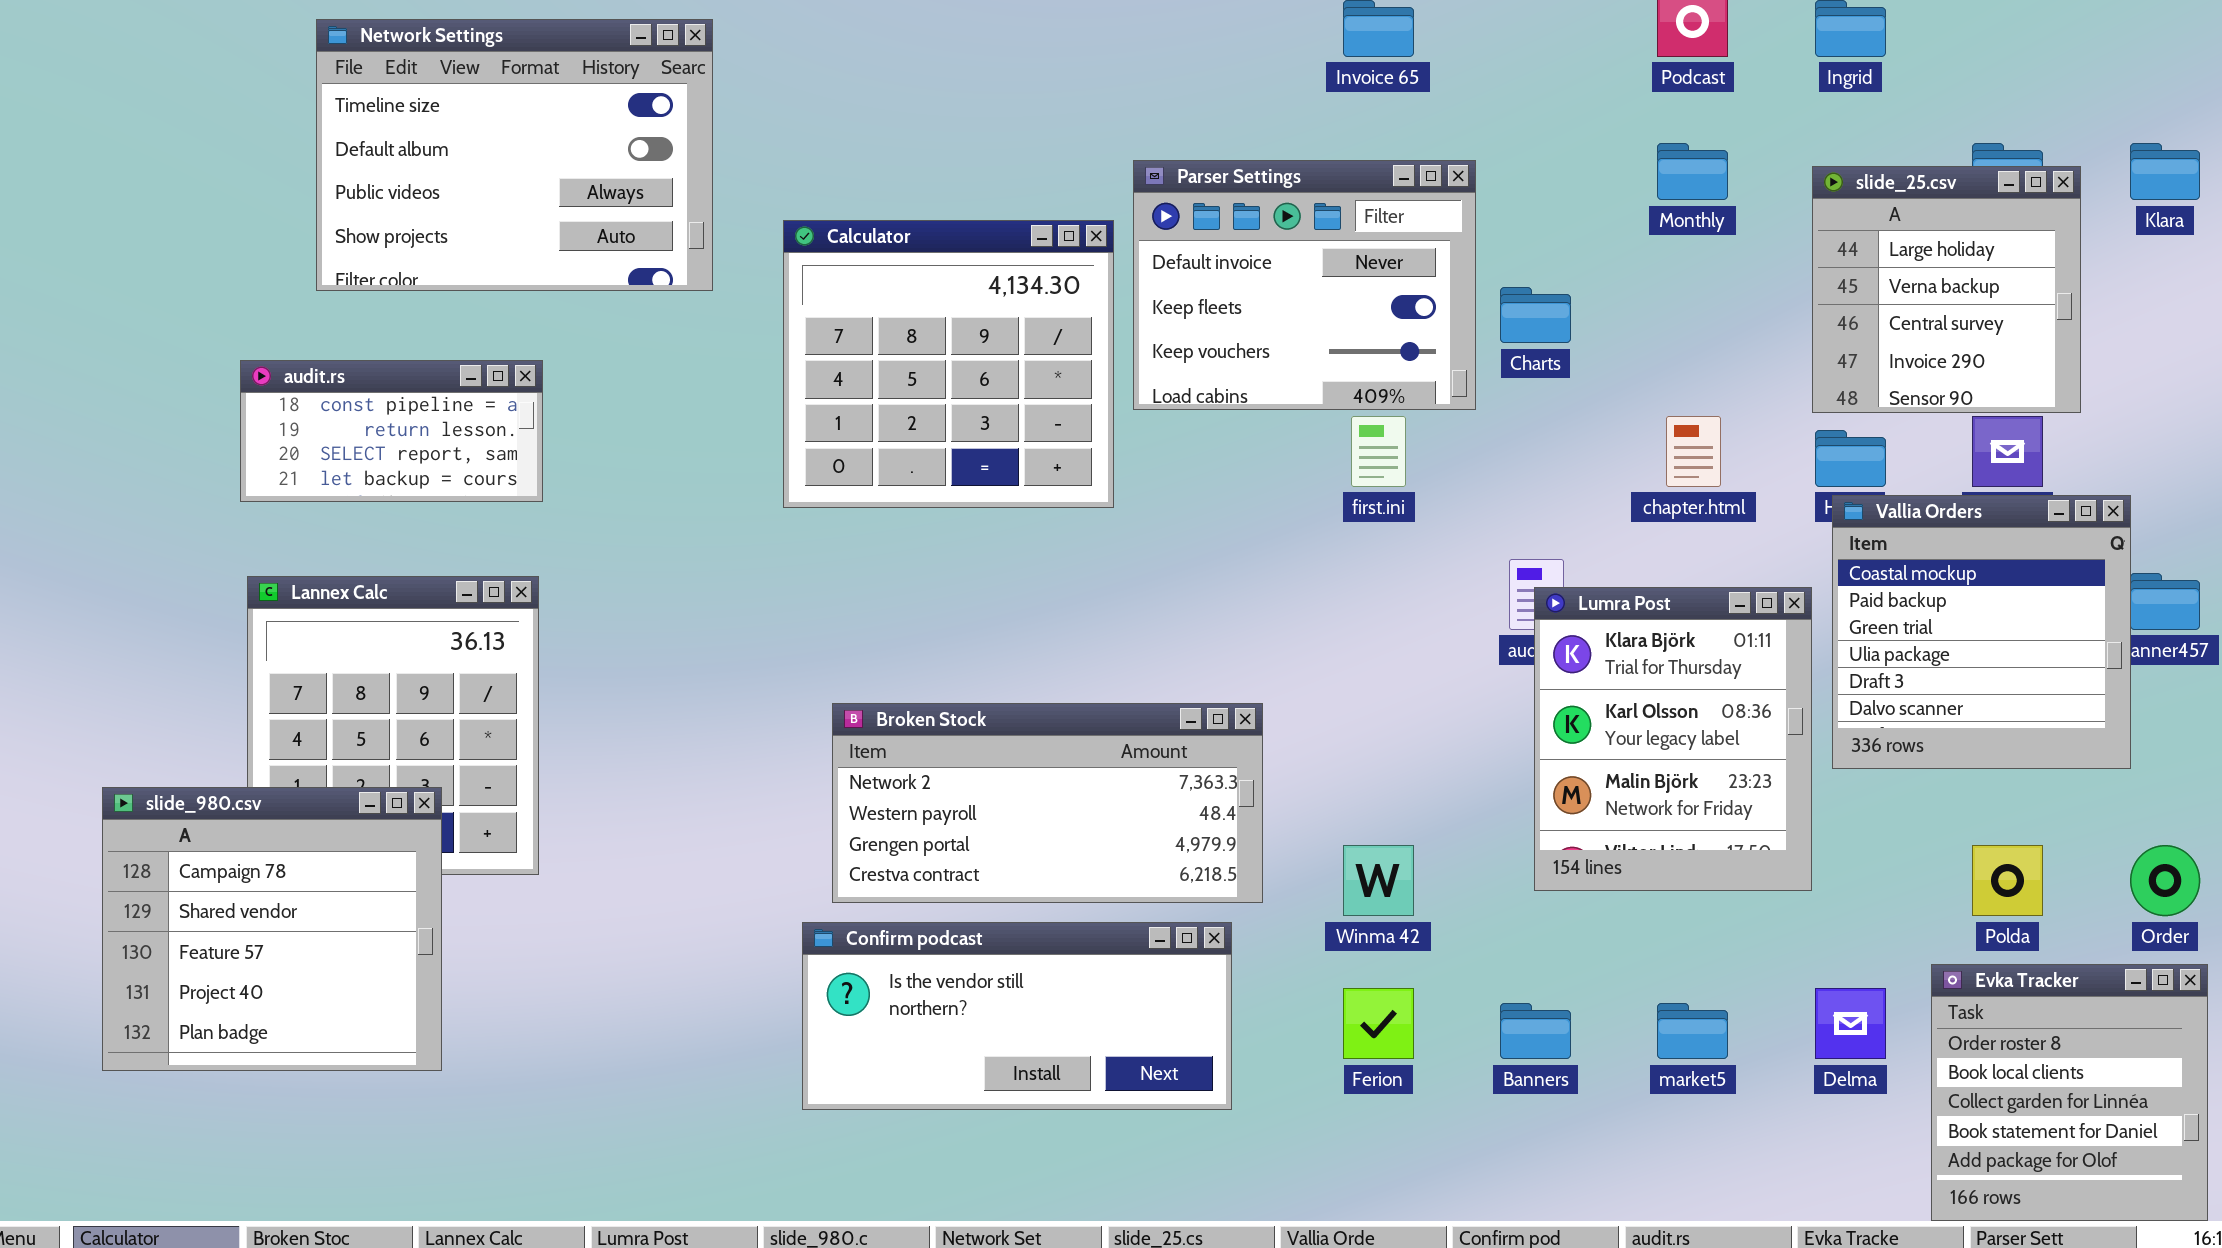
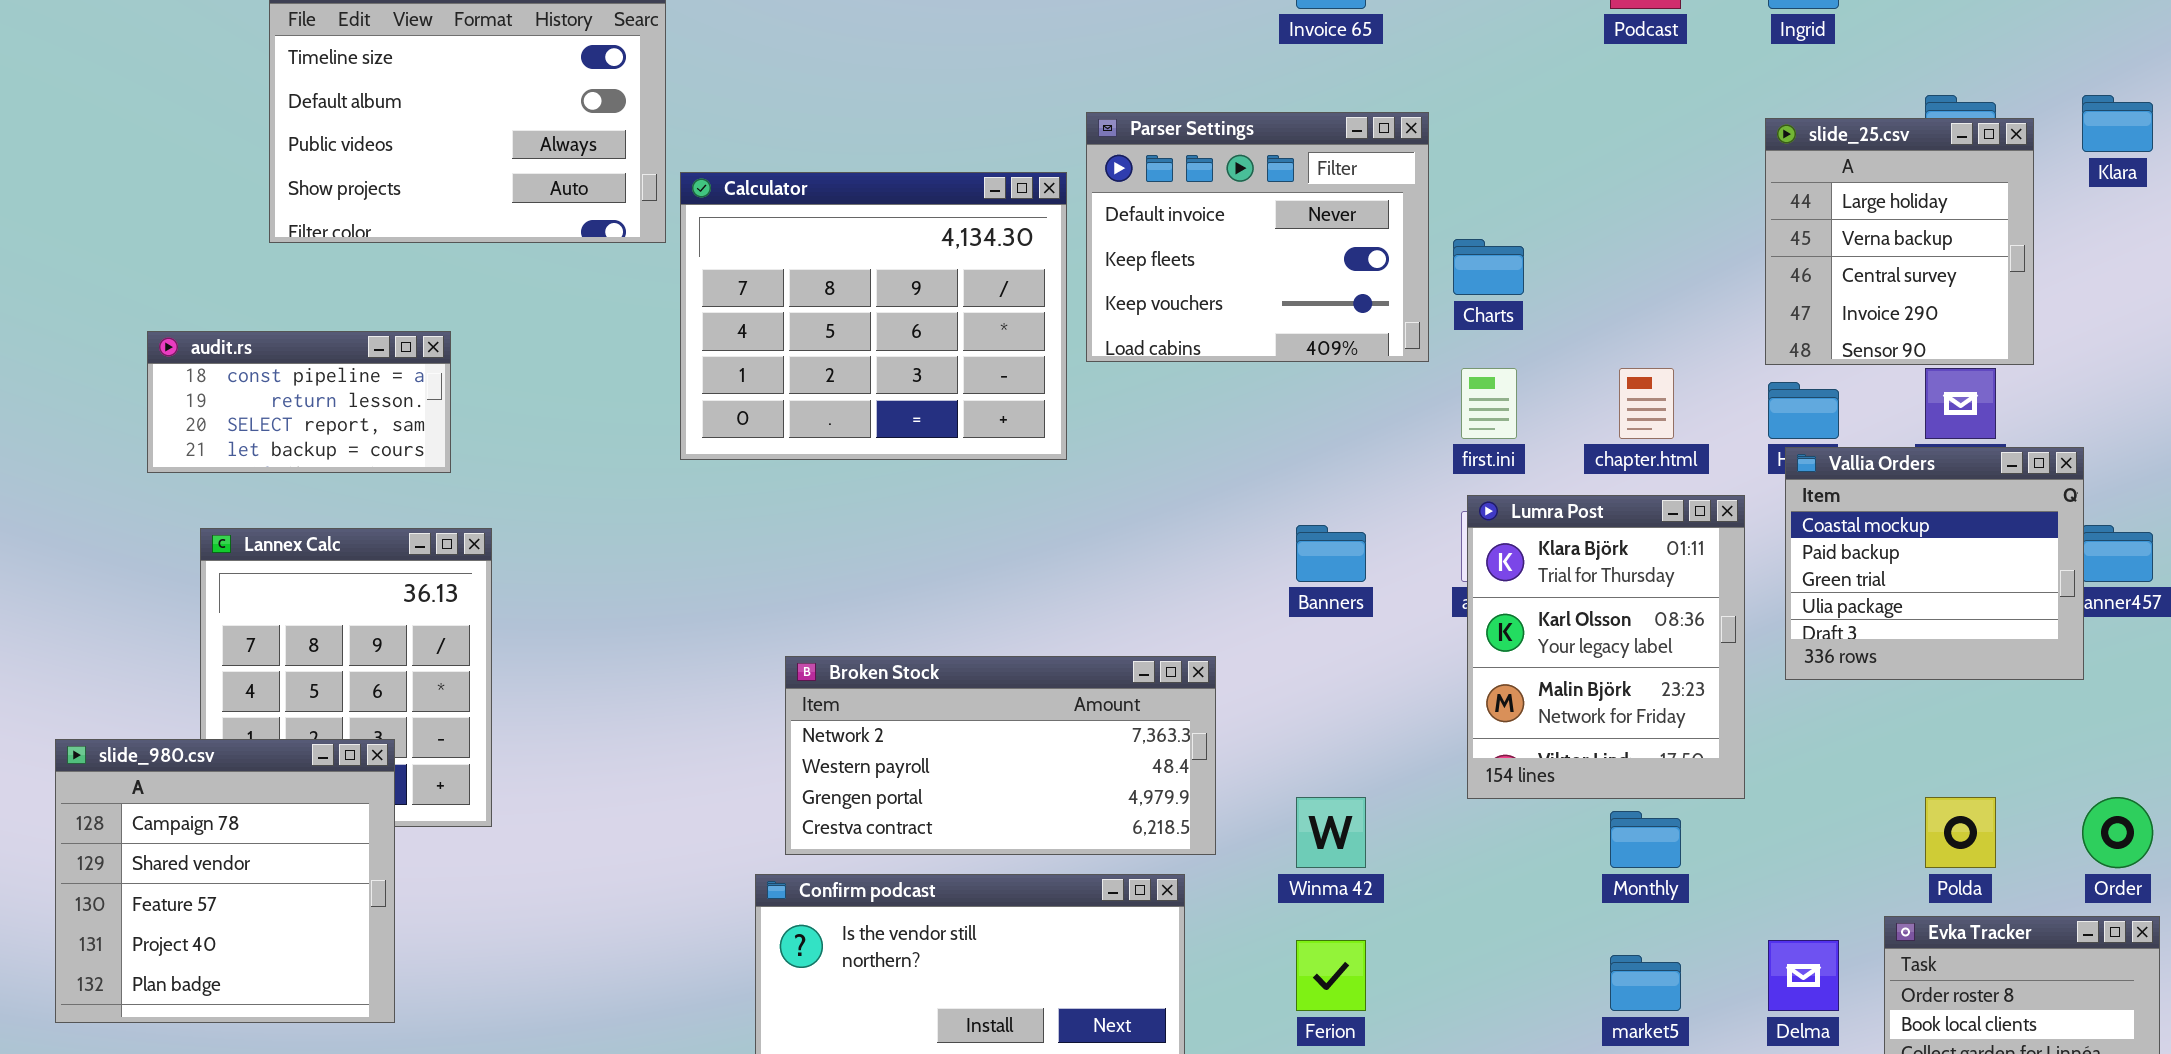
Monthly: [1657,143,1728,200] -> [1610,811,1681,868], moved
Calculator: [783,220,1114,508] -> [680,172,1067,460], resized
audit.rs: [240,360,543,502] -> [147,331,451,473], moved
first.ini: [1351,416,1406,487] -> [1461,368,1517,439], moved
Vallia Orders: [1832,495,2131,769] -> [1785,447,2084,680], resized
Lumra Post: [1534,587,1812,891] -> [1467,495,1745,799], moved
Banners: [1500,1003,1571,1059] -> [1296,525,1366,582], moved

